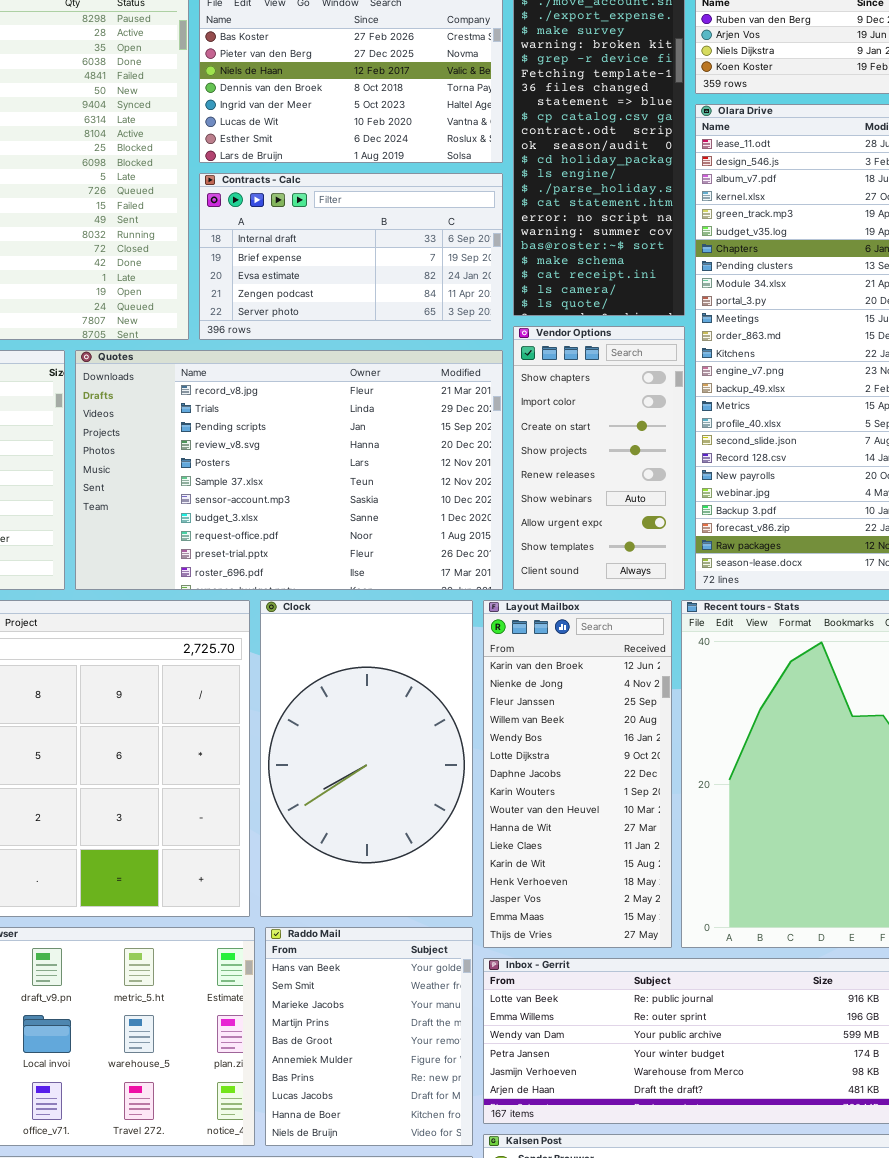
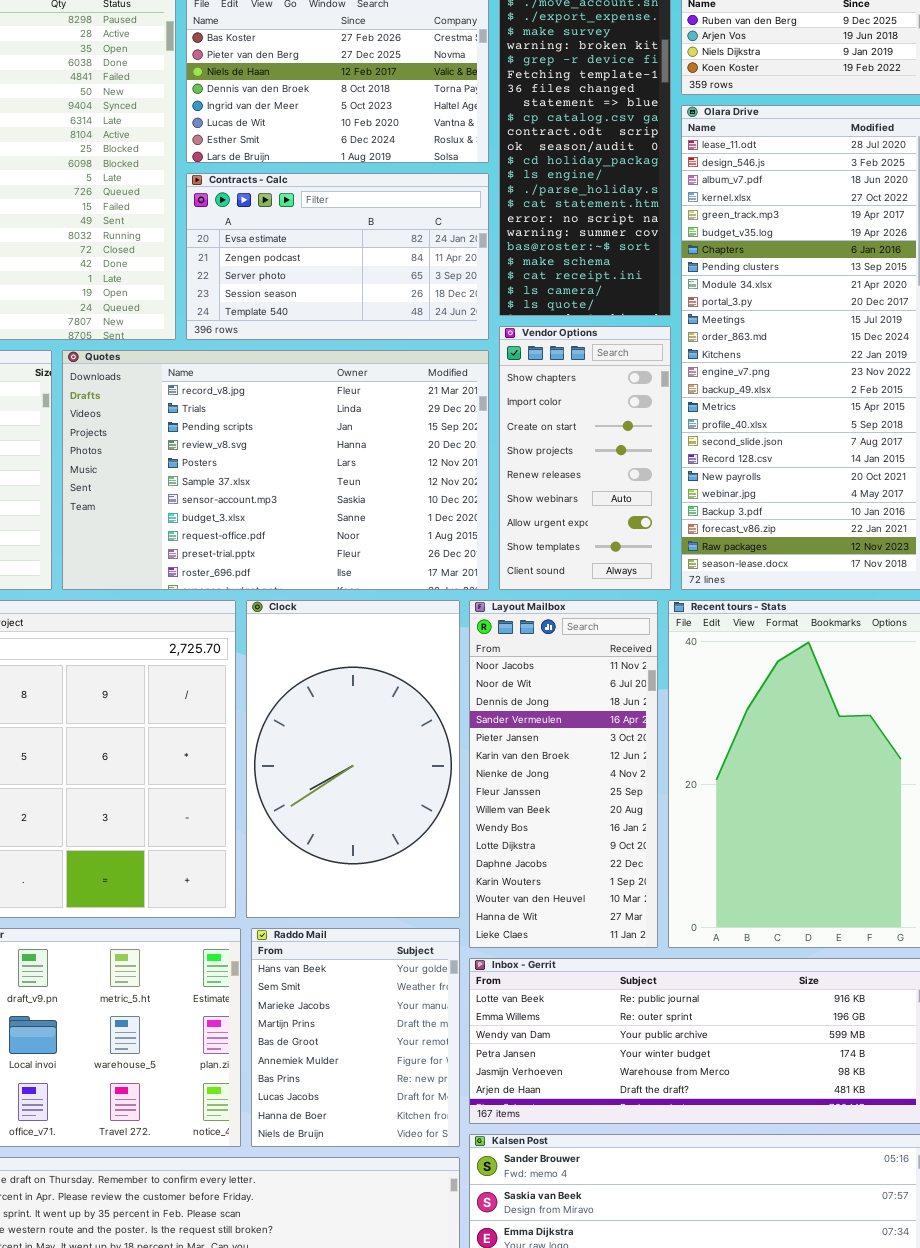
Contracts - Calc: [199,173,503,340] -> [186,173,489,340], scrolled down 2 rows
Layout Mailbox: [483,600,672,948] -> [469,600,658,948], scrolled up 5 rows

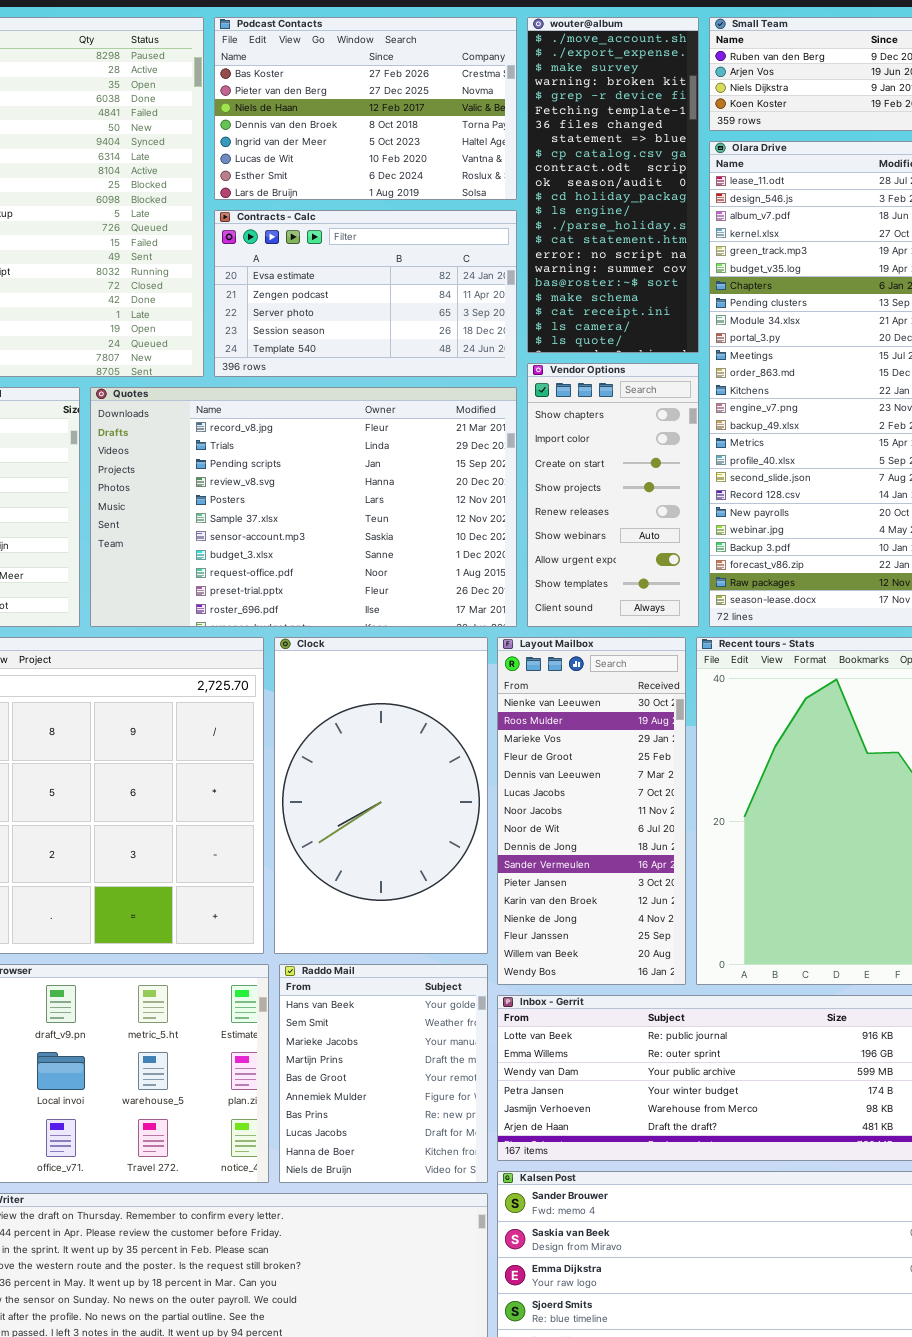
Layout Mailbox: [469,600,658,948] -> [497,637,686,985], scrolled up 6 rows

